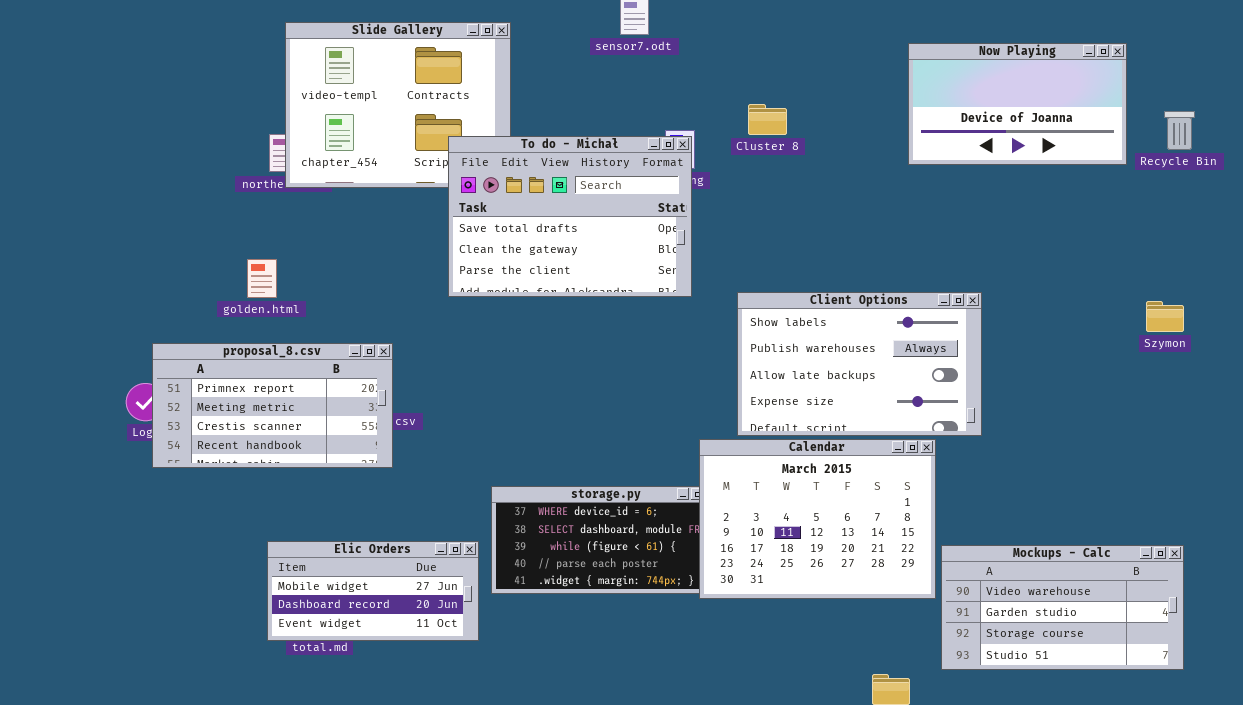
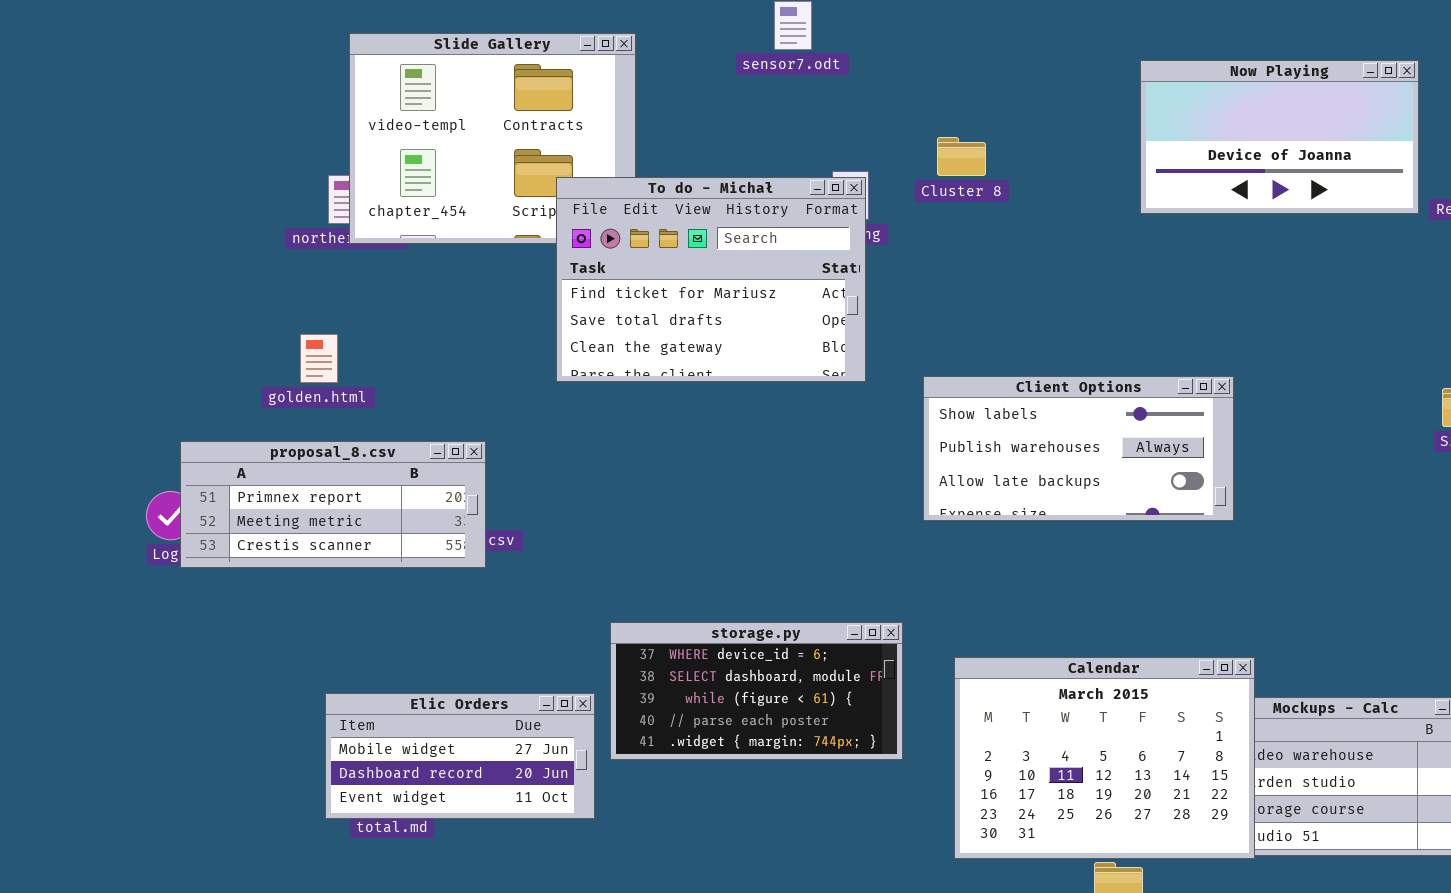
To do - Michał: [448,136,692,297] -> [556,177,866,382], scrolled up 1 row
Client Options: [737,292,982,436] -> [923,376,1234,521], resized
proposal_8.csv: [152,343,393,468] -> [180,441,486,568], resized
Calendar: [699,439,936,599] -> [954,657,1255,859], moved

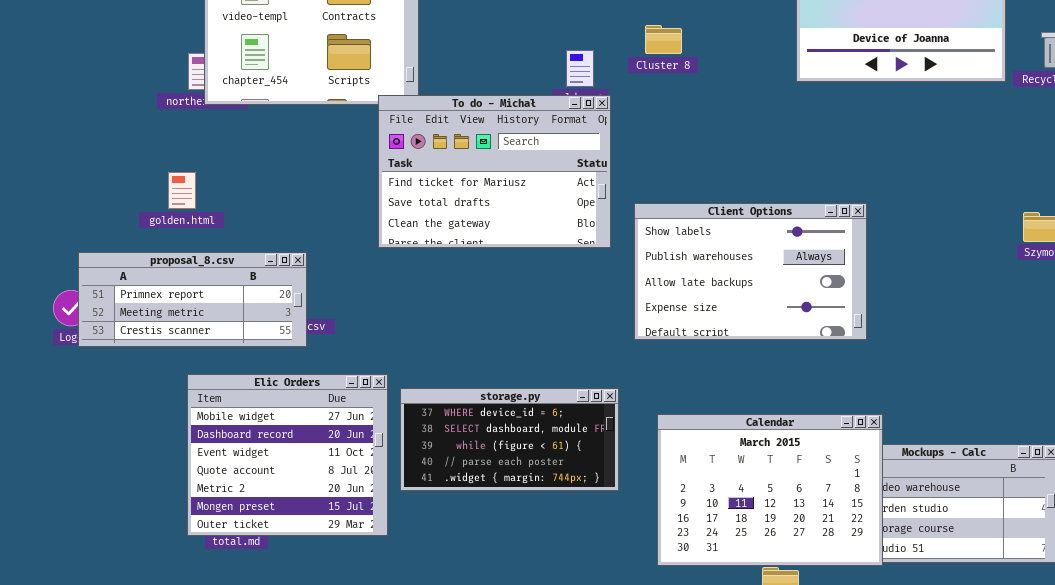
To do - Michał: [556,177,866,382] -> [378,95,611,248], moved
Client Options: [923,376,1234,521] -> [634,203,867,340], resized
Elic Orders: [325,693,595,819] -> [187,374,388,536], resized

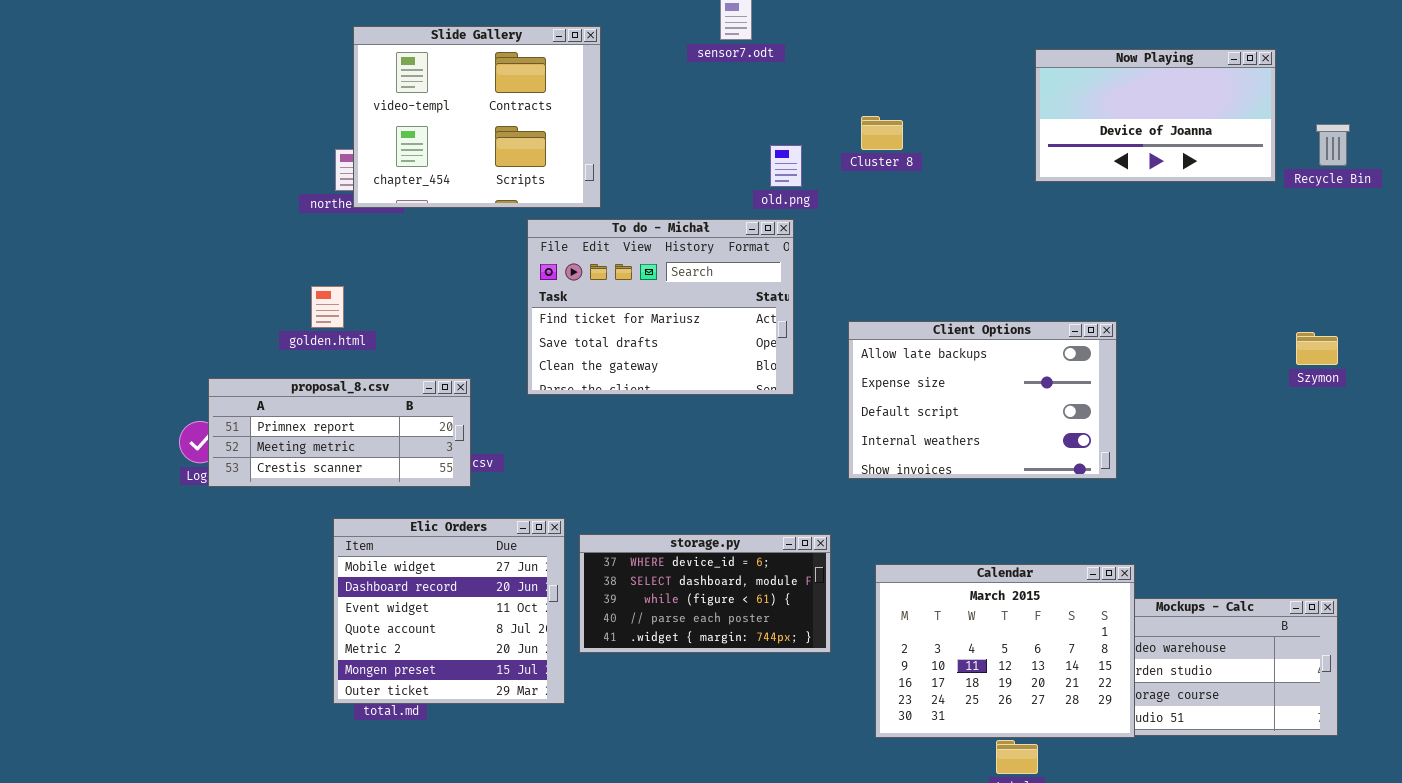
To do - Michał: [378,95,611,248] -> [527,219,794,395], moved
Client Options: [634,203,867,340] -> [848,321,1117,479], scrolled down 2 rows

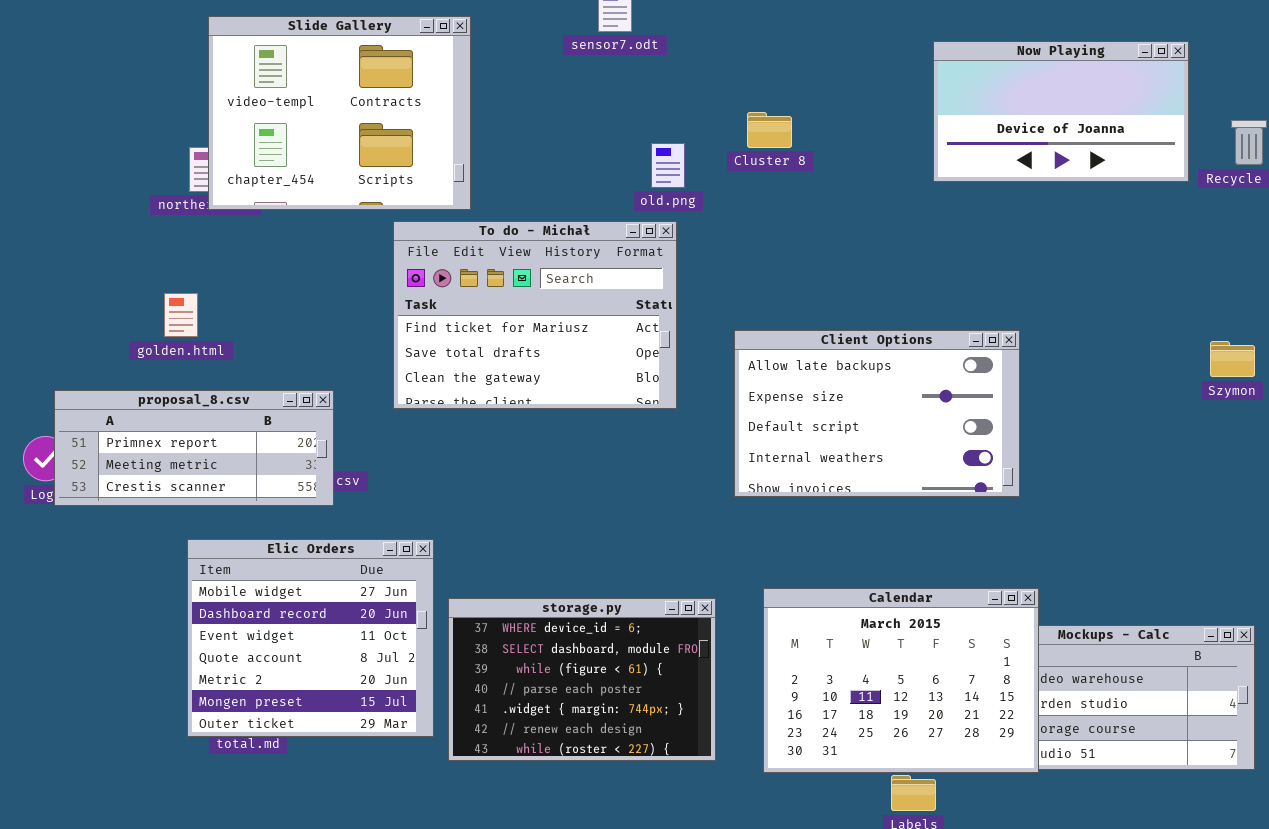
storage.py: [579,534,831,653] -> [448,598,716,761], moved, resized

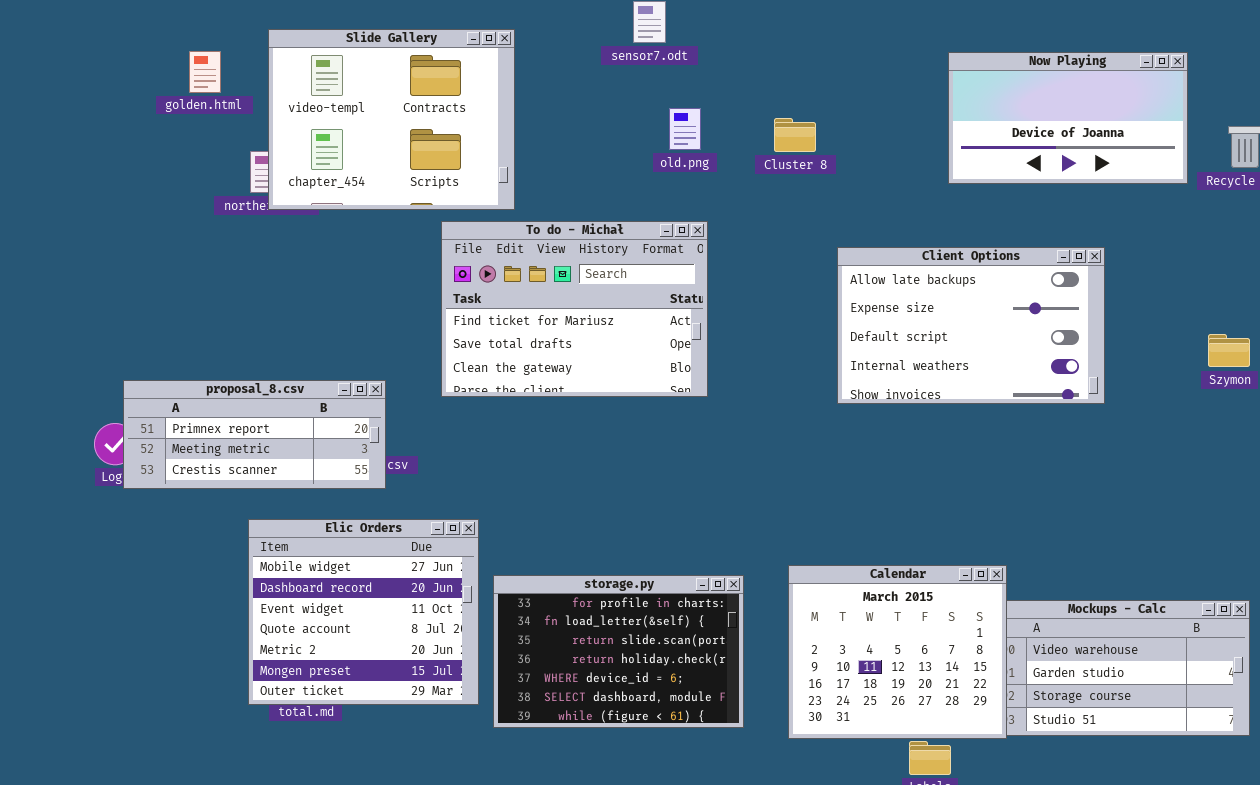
old.png: [651,143,685,188] -> [669,108,701,150], moved
golden.html: [164,293,198,337] -> [189,51,221,93], moved
Client Options: [734,330,1020,497] -> [837,247,1105,404], moved
Calendar: [763,588,1039,773] -> [788,565,1007,739], resized
storage.py: [448,598,716,761] -> [493,575,744,728], scrolled up 4 rows

